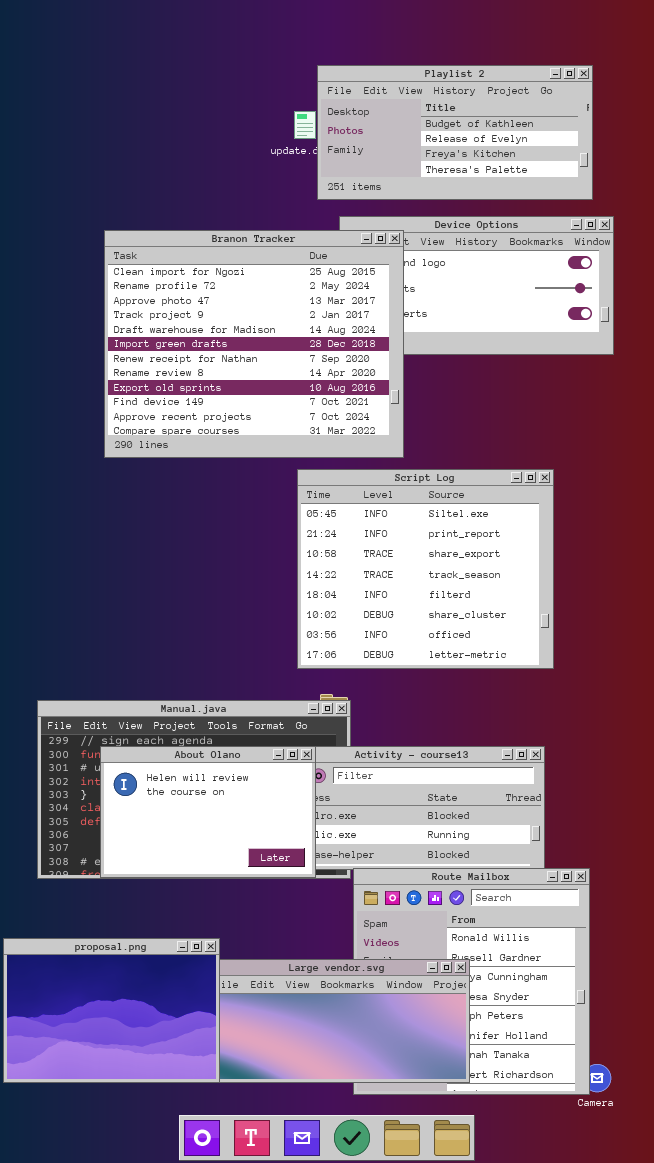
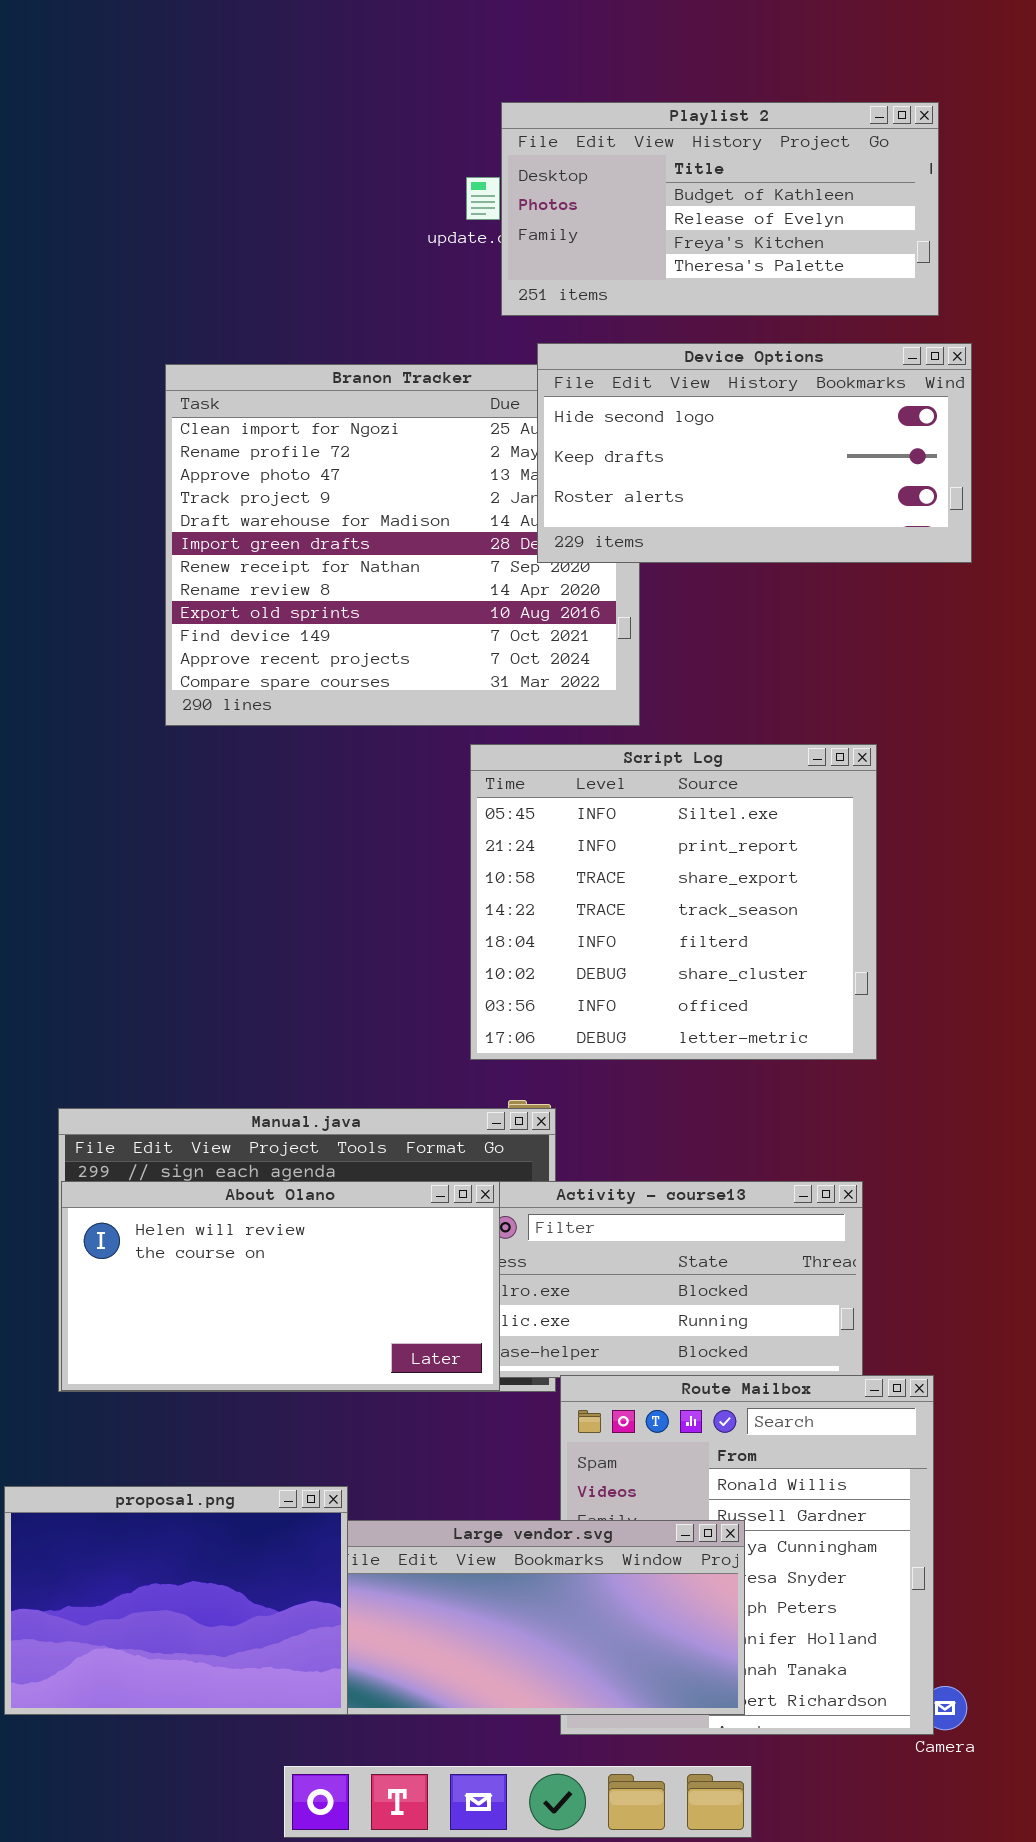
Device Options: [339,216,614,355] -> [537,343,972,563], raised
About Olano: [100,746,316,878] -> [61,1181,500,1391], resized

